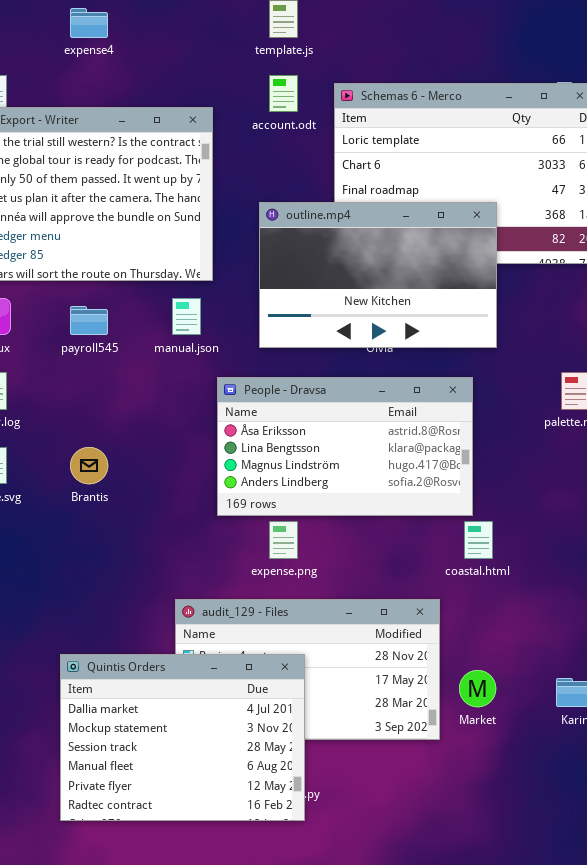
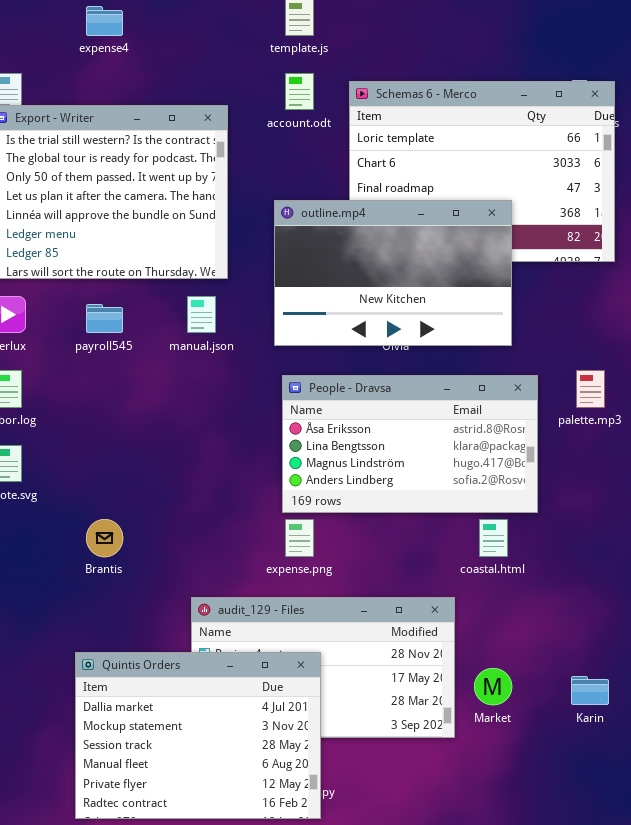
People - Dravsa: [217,377,473,516] -> [282,375,538,513], moved
Brantis: [70,447,108,484] -> [86,519,123,557], moved

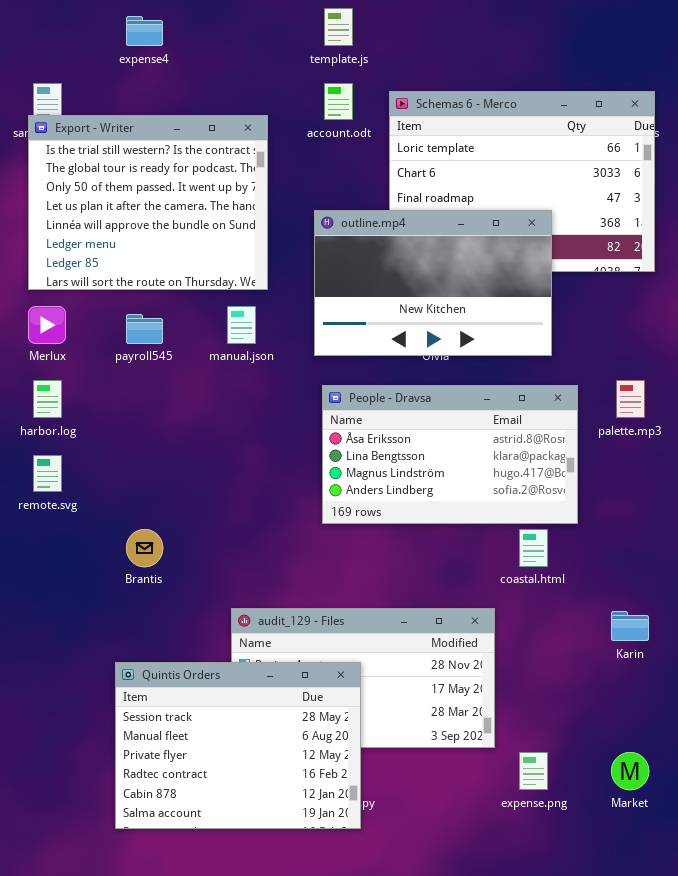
expense.png: [285,519,314,557] -> [519,752,548,790], moved
Quintis Orders: [75,652,321,819] -> [115,662,361,829], scrolled down 2 rows
Market: [474,668,512,705] -> [611,752,649,790], moved
Karin: [571,676,609,705] -> [611,611,649,641], moved

